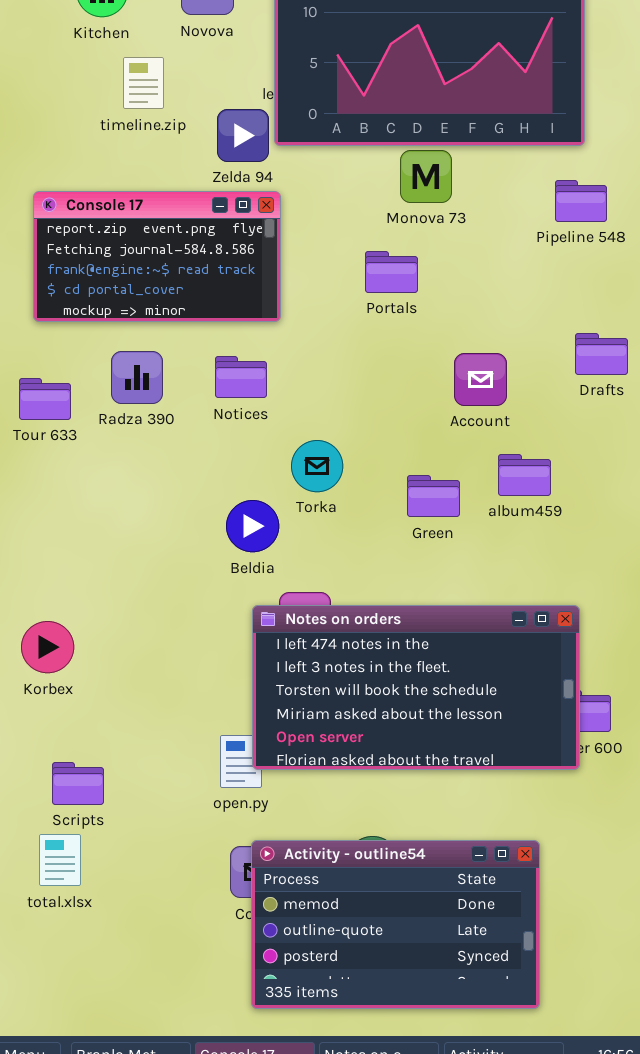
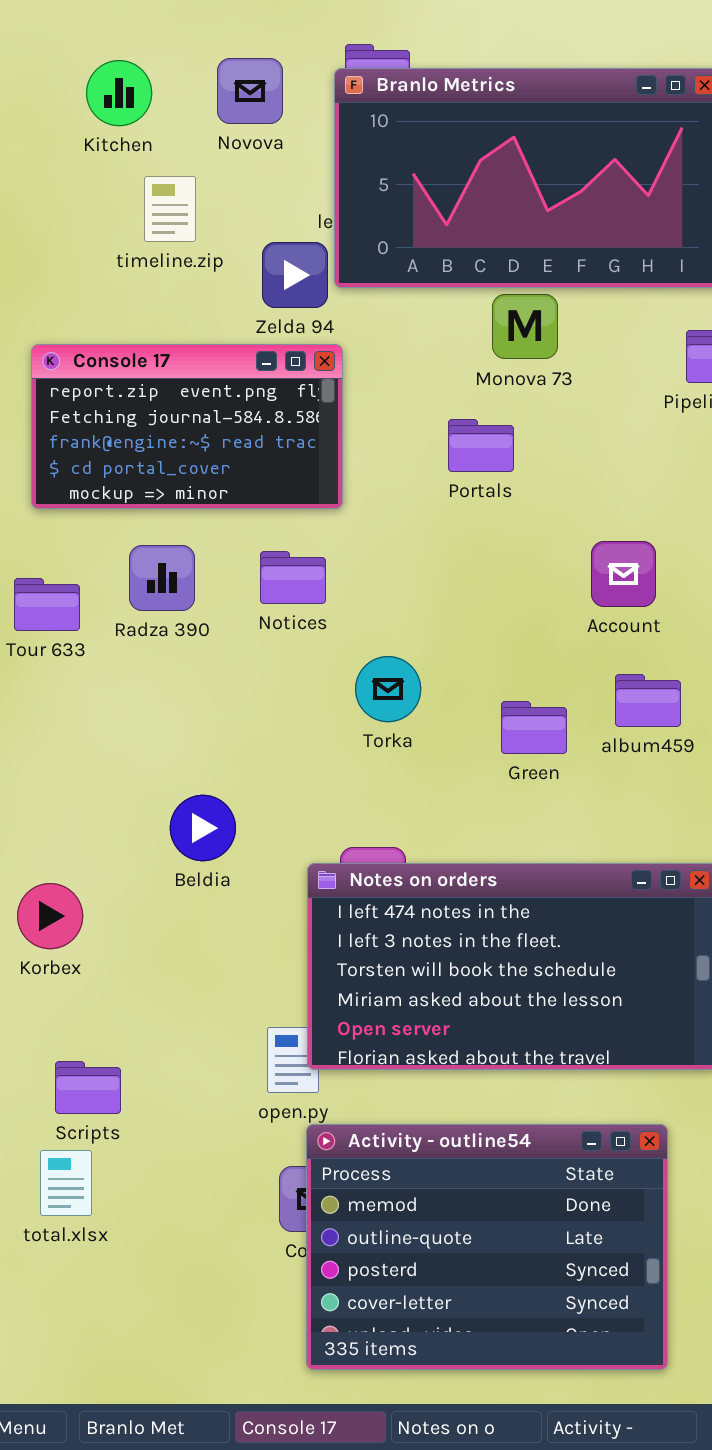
Account: [454,353,507,406] -> [591,541,656,607], moved
Beldia: [226,500,279,552] -> [170,795,236,861], moved
Activity - outline54: [251,840,540,1009] -> [306,1124,668,1370], resized

